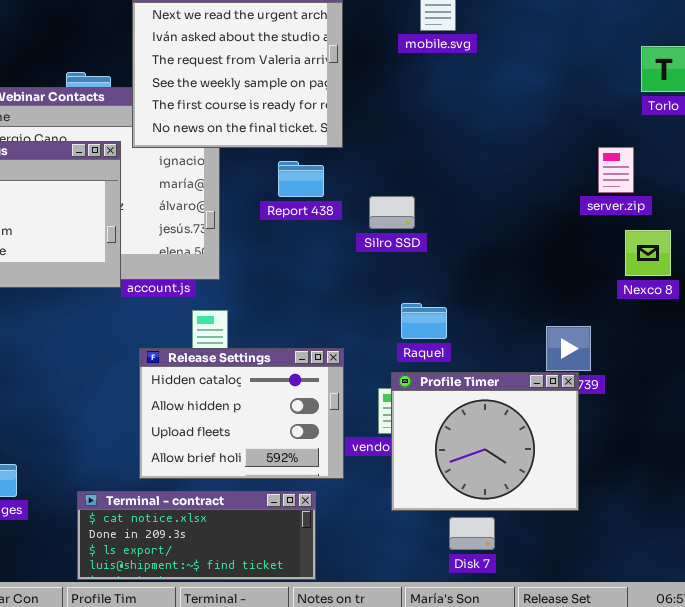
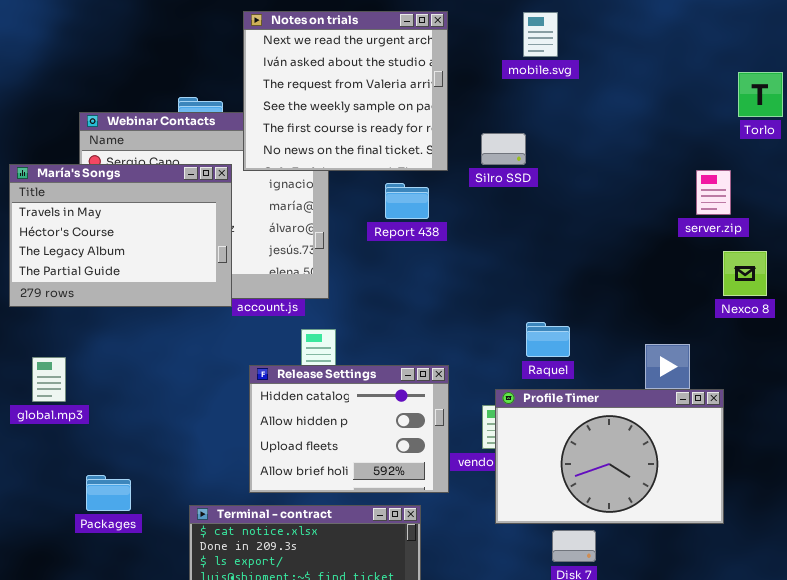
Silro SSD: [369,196,415,229] -> [481,133,526,165], moved
Raquel: [401,303,447,339] -> [526,322,570,357], moved
Profile Timer: [391,372,579,511] -> [495,389,724,524], resized

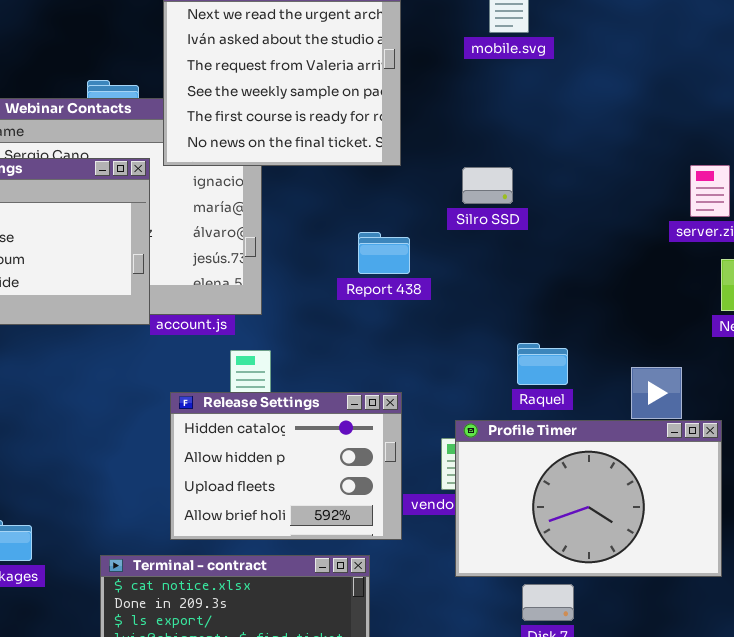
Silro SSD: [481,133,526,165] -> [462,167,513,204], moved
Report 438: [385,183,429,219] -> [358,232,410,274], moved
Raquel: [526,322,570,357] -> [517,343,568,385], moved

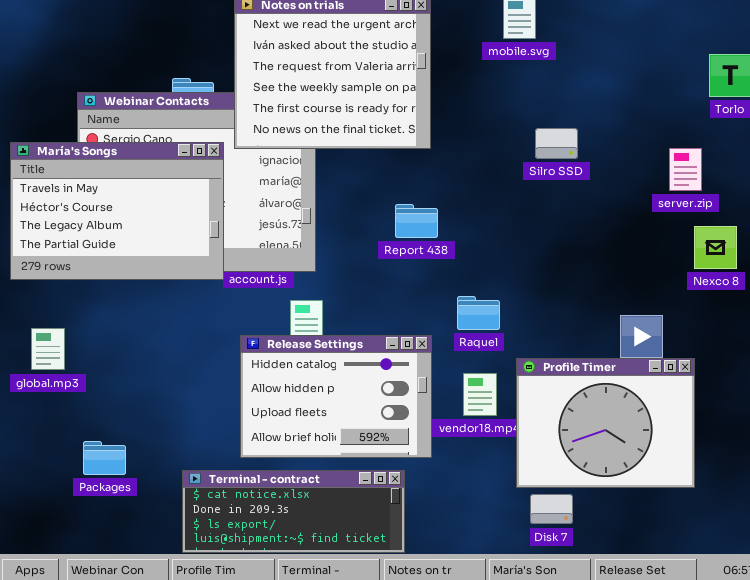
Silro SSD: [462,167,513,204] -> [535,128,578,159], moved
Raquel: [517,343,568,385] -> [457,296,500,330], moved
Profile Timer: [455,420,722,577] -> [516,358,695,488], resized

